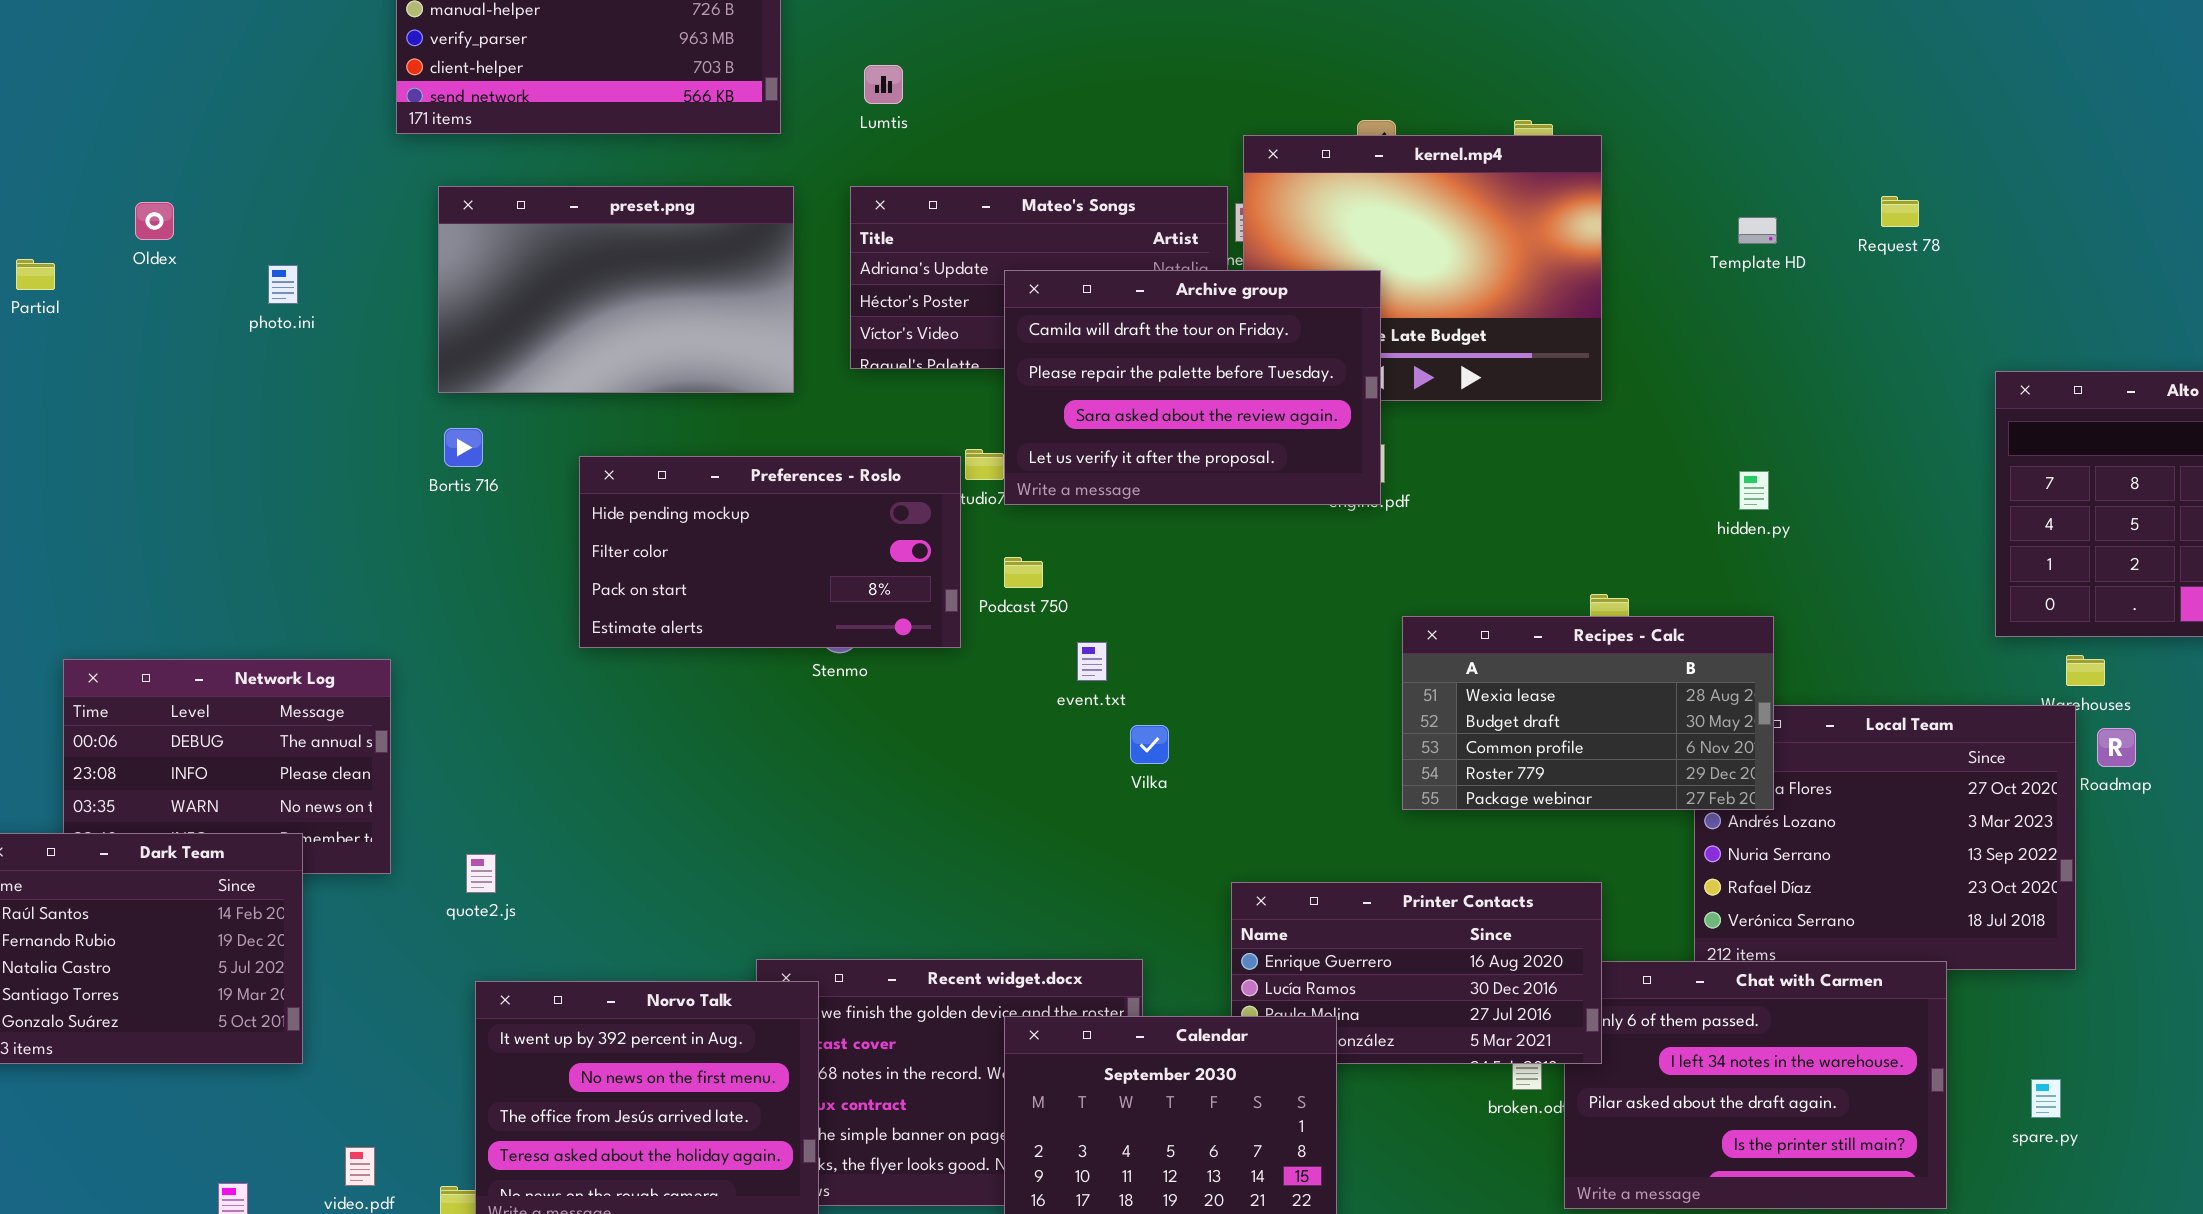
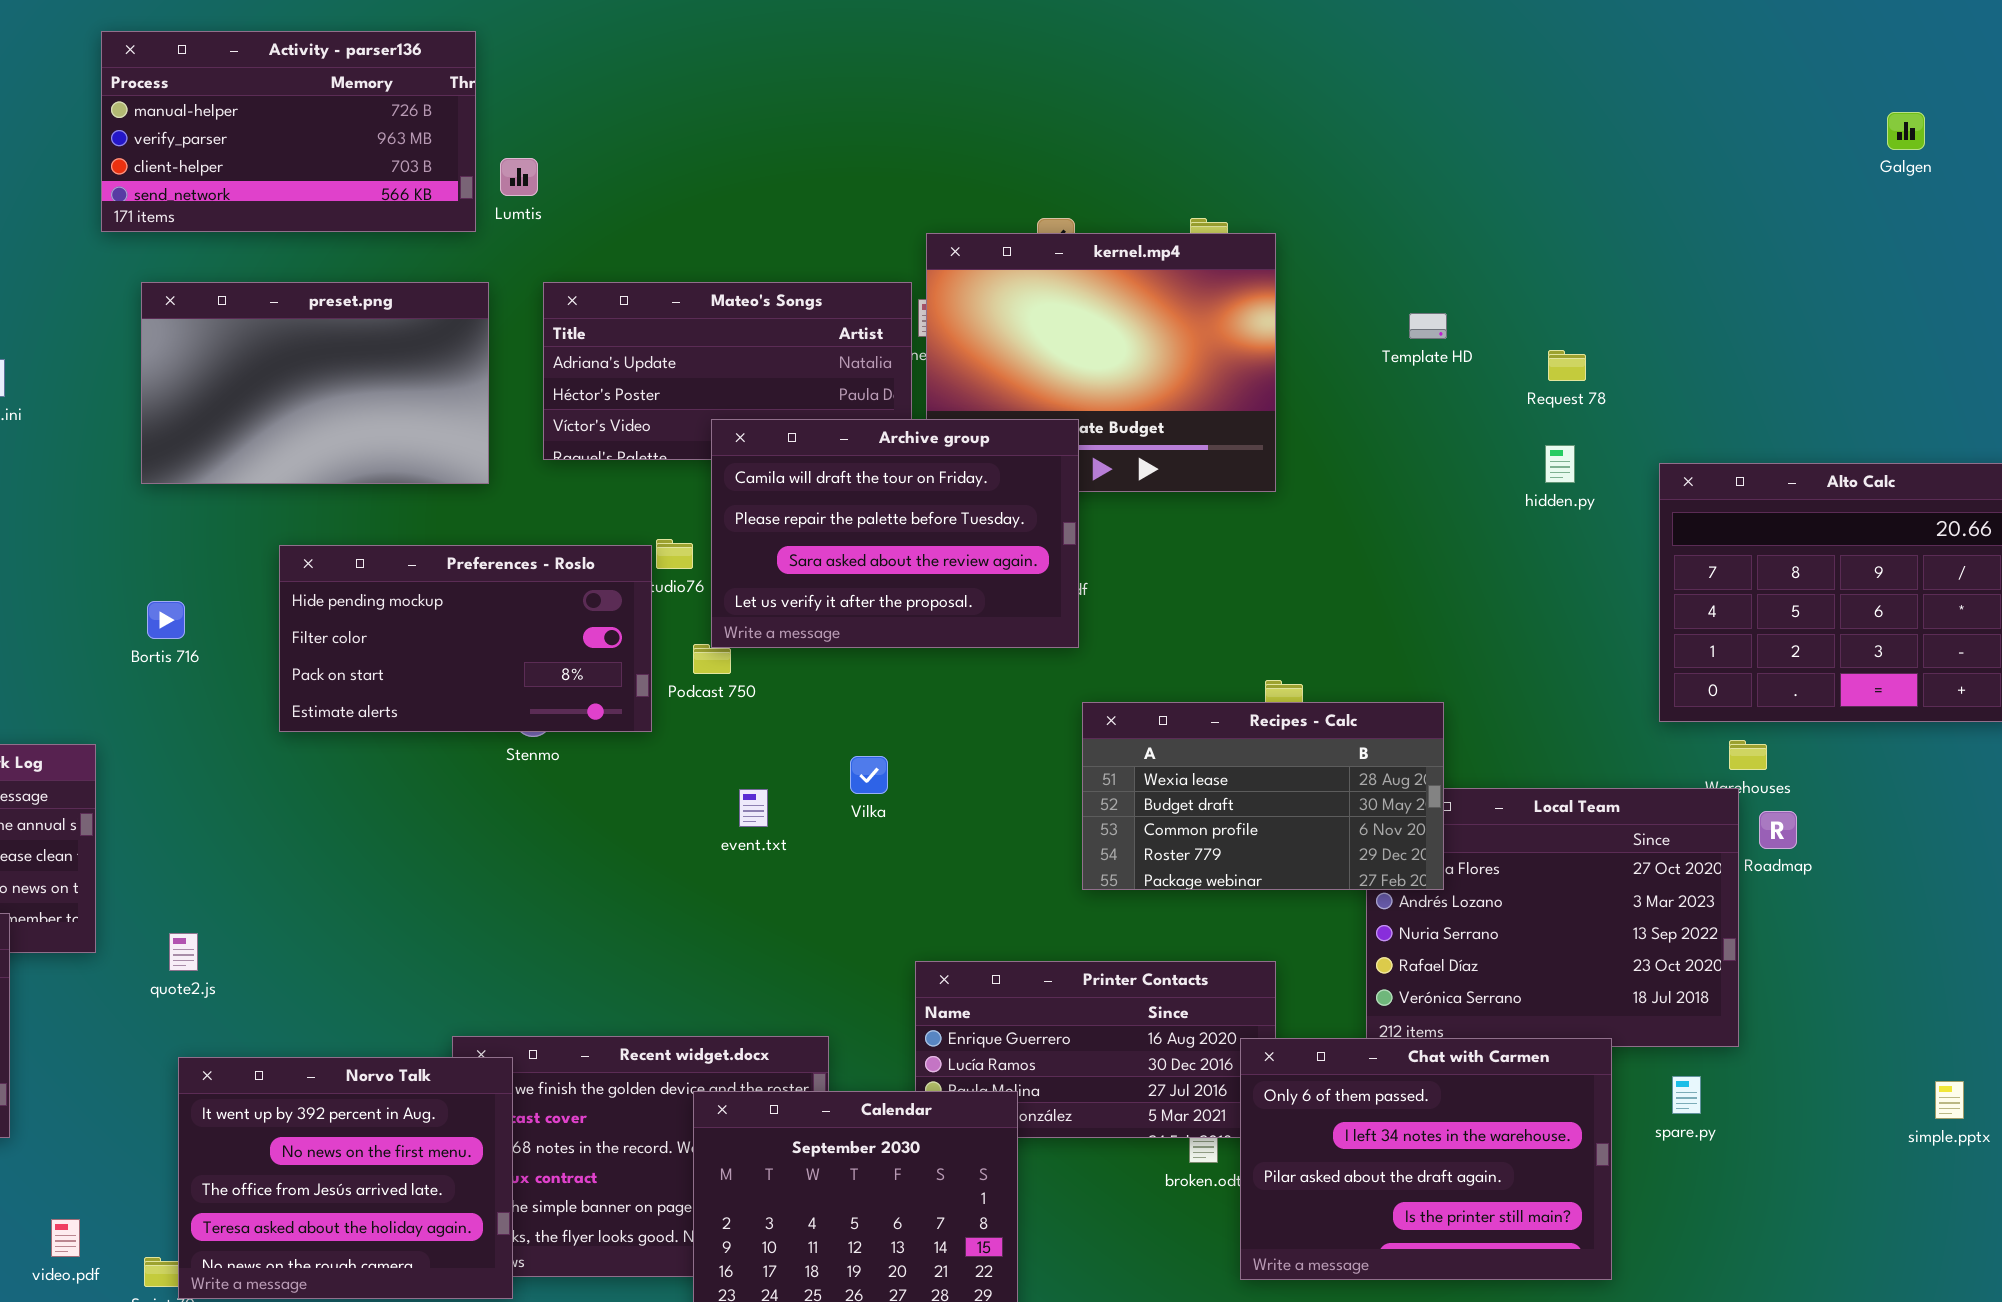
Lumtis: [864,65,903,104] -> [500,158,538,196], moved
Request 78: [1881,196,1919,227] -> [1548,350,1586,381], moved
Archive group: [1004,270,1381,505] -> [711,419,1079,648], moved
Bortis 716: [444,428,483,467] -> [147,601,185,639], moved
hidden.py: [1739,471,1769,510] -> [1545,445,1575,483], moved
event.txt: [1077,642,1107,681] -> [739,789,768,827], moved
Vilka: [1130,725,1169,764] -> [850,756,888,794], moved
Chat with Carmen: [1564,961,1947,1209] -> [1240,1038,1612,1280], raised
spare.py: [2031,1079,2061,1118] -> [1672,1076,1701,1114], moved

